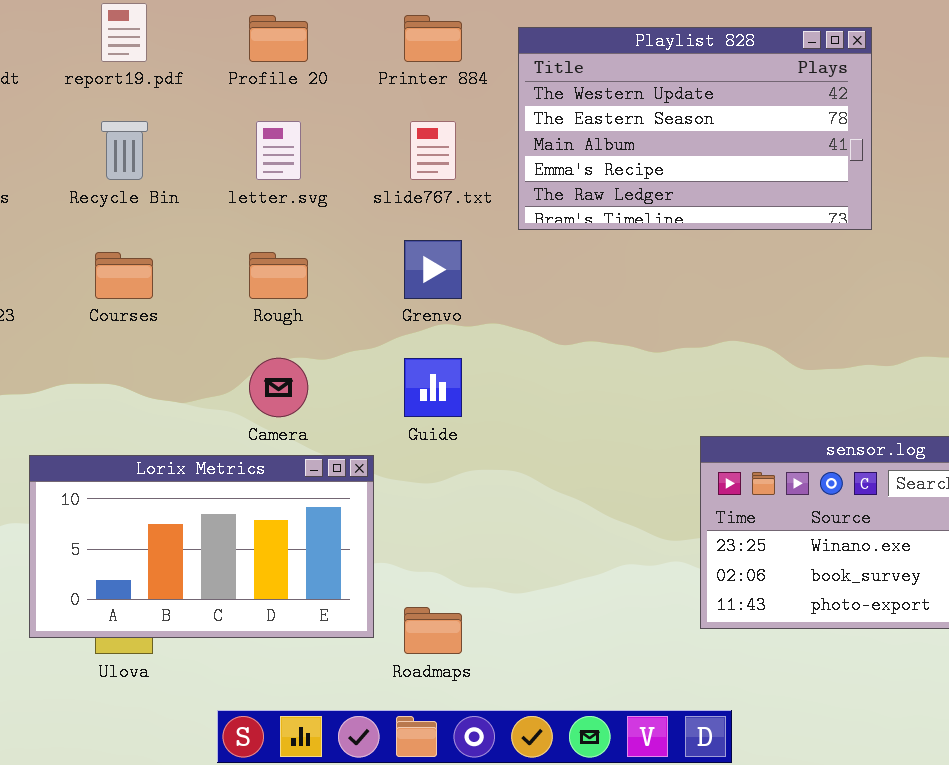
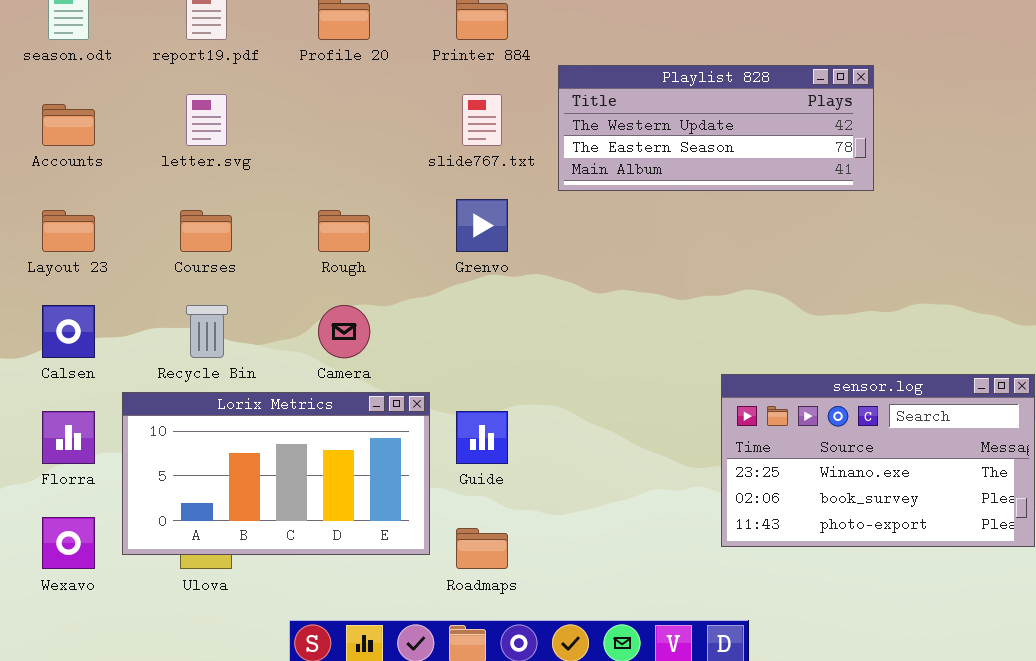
Playlist 828: [518,27,872,230] -> [558,65,874,191], resized
Recycle Bin: [101,121,148,180] -> [186,305,228,358], moved
letter.svg: [256,121,301,180] -> [186,94,227,146], moved
Guide: [404,358,462,417] -> [456,411,508,464], moved

